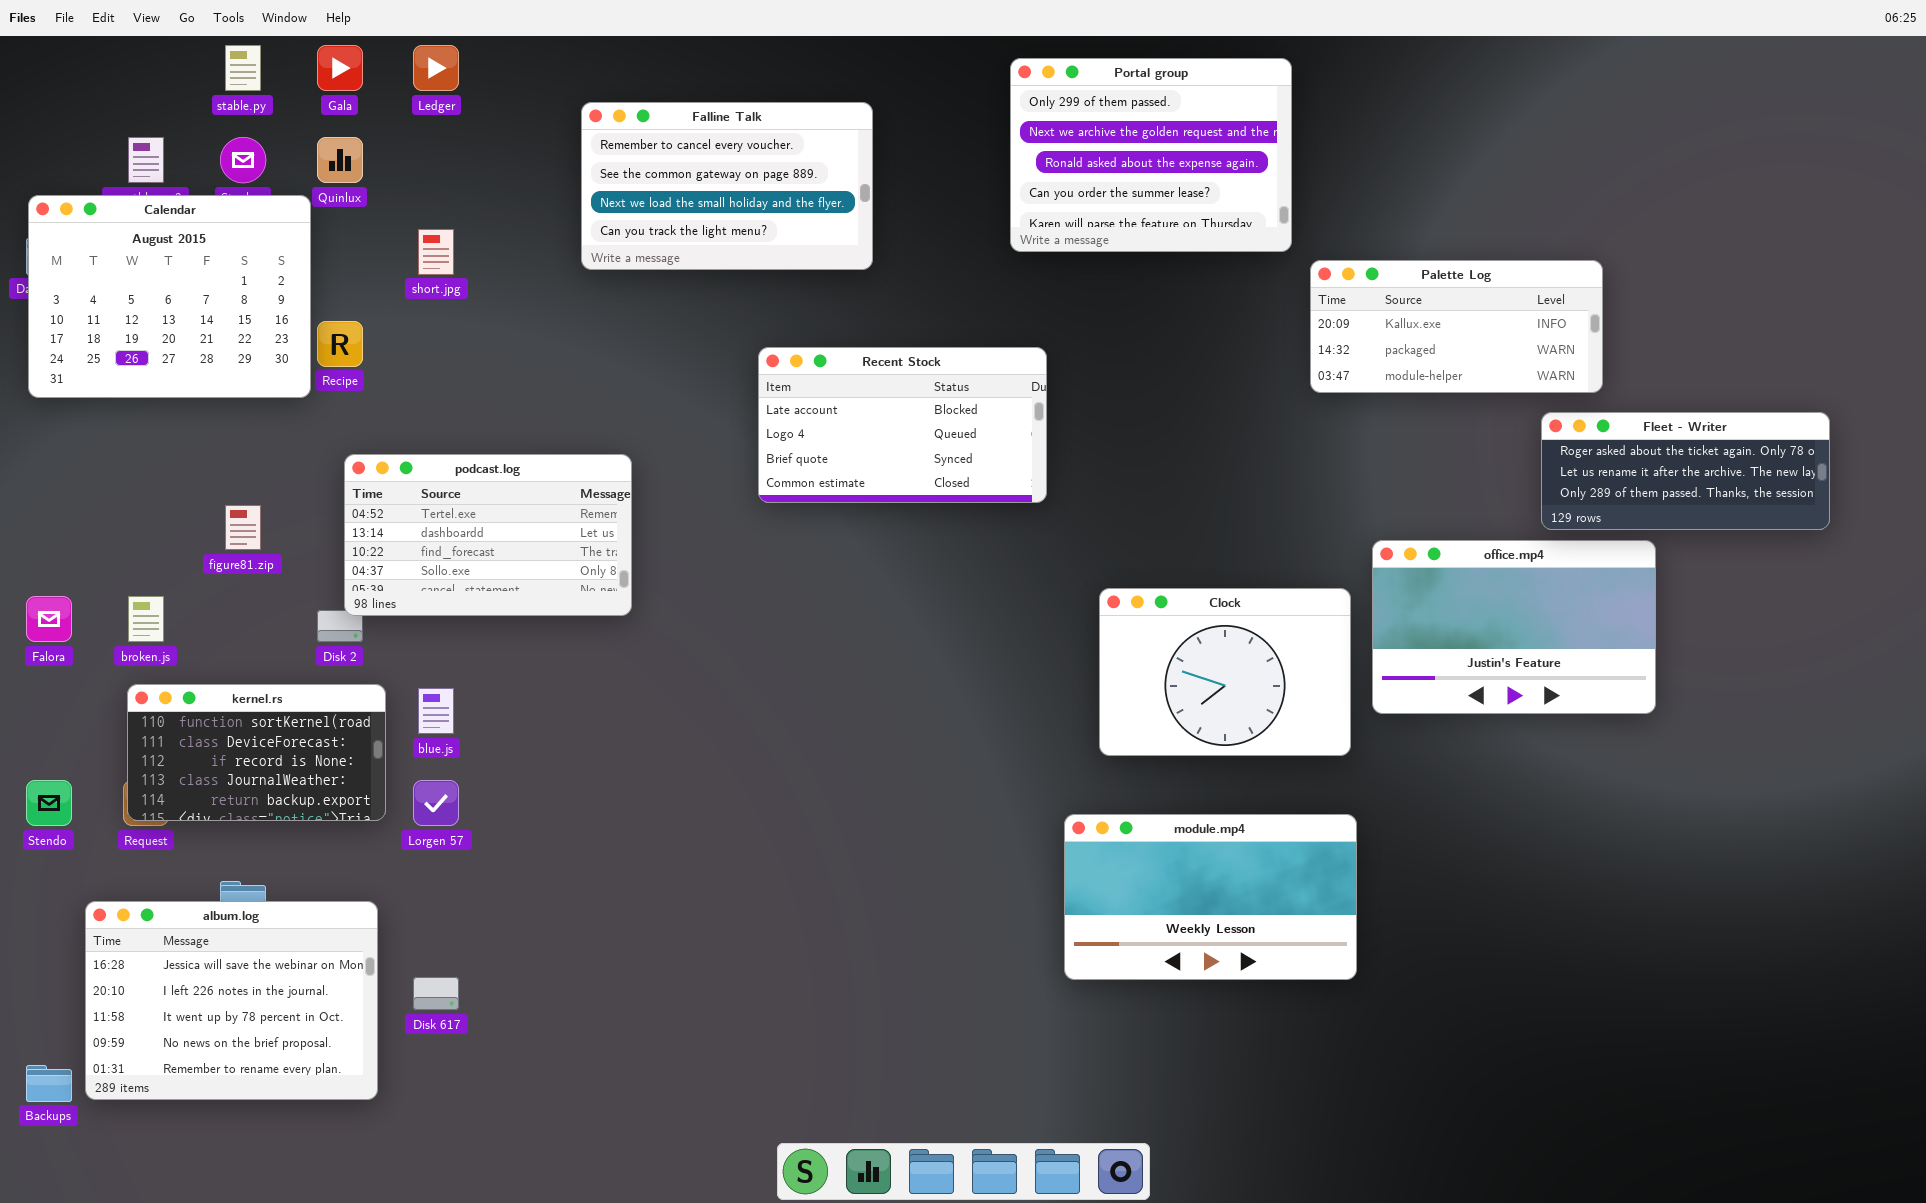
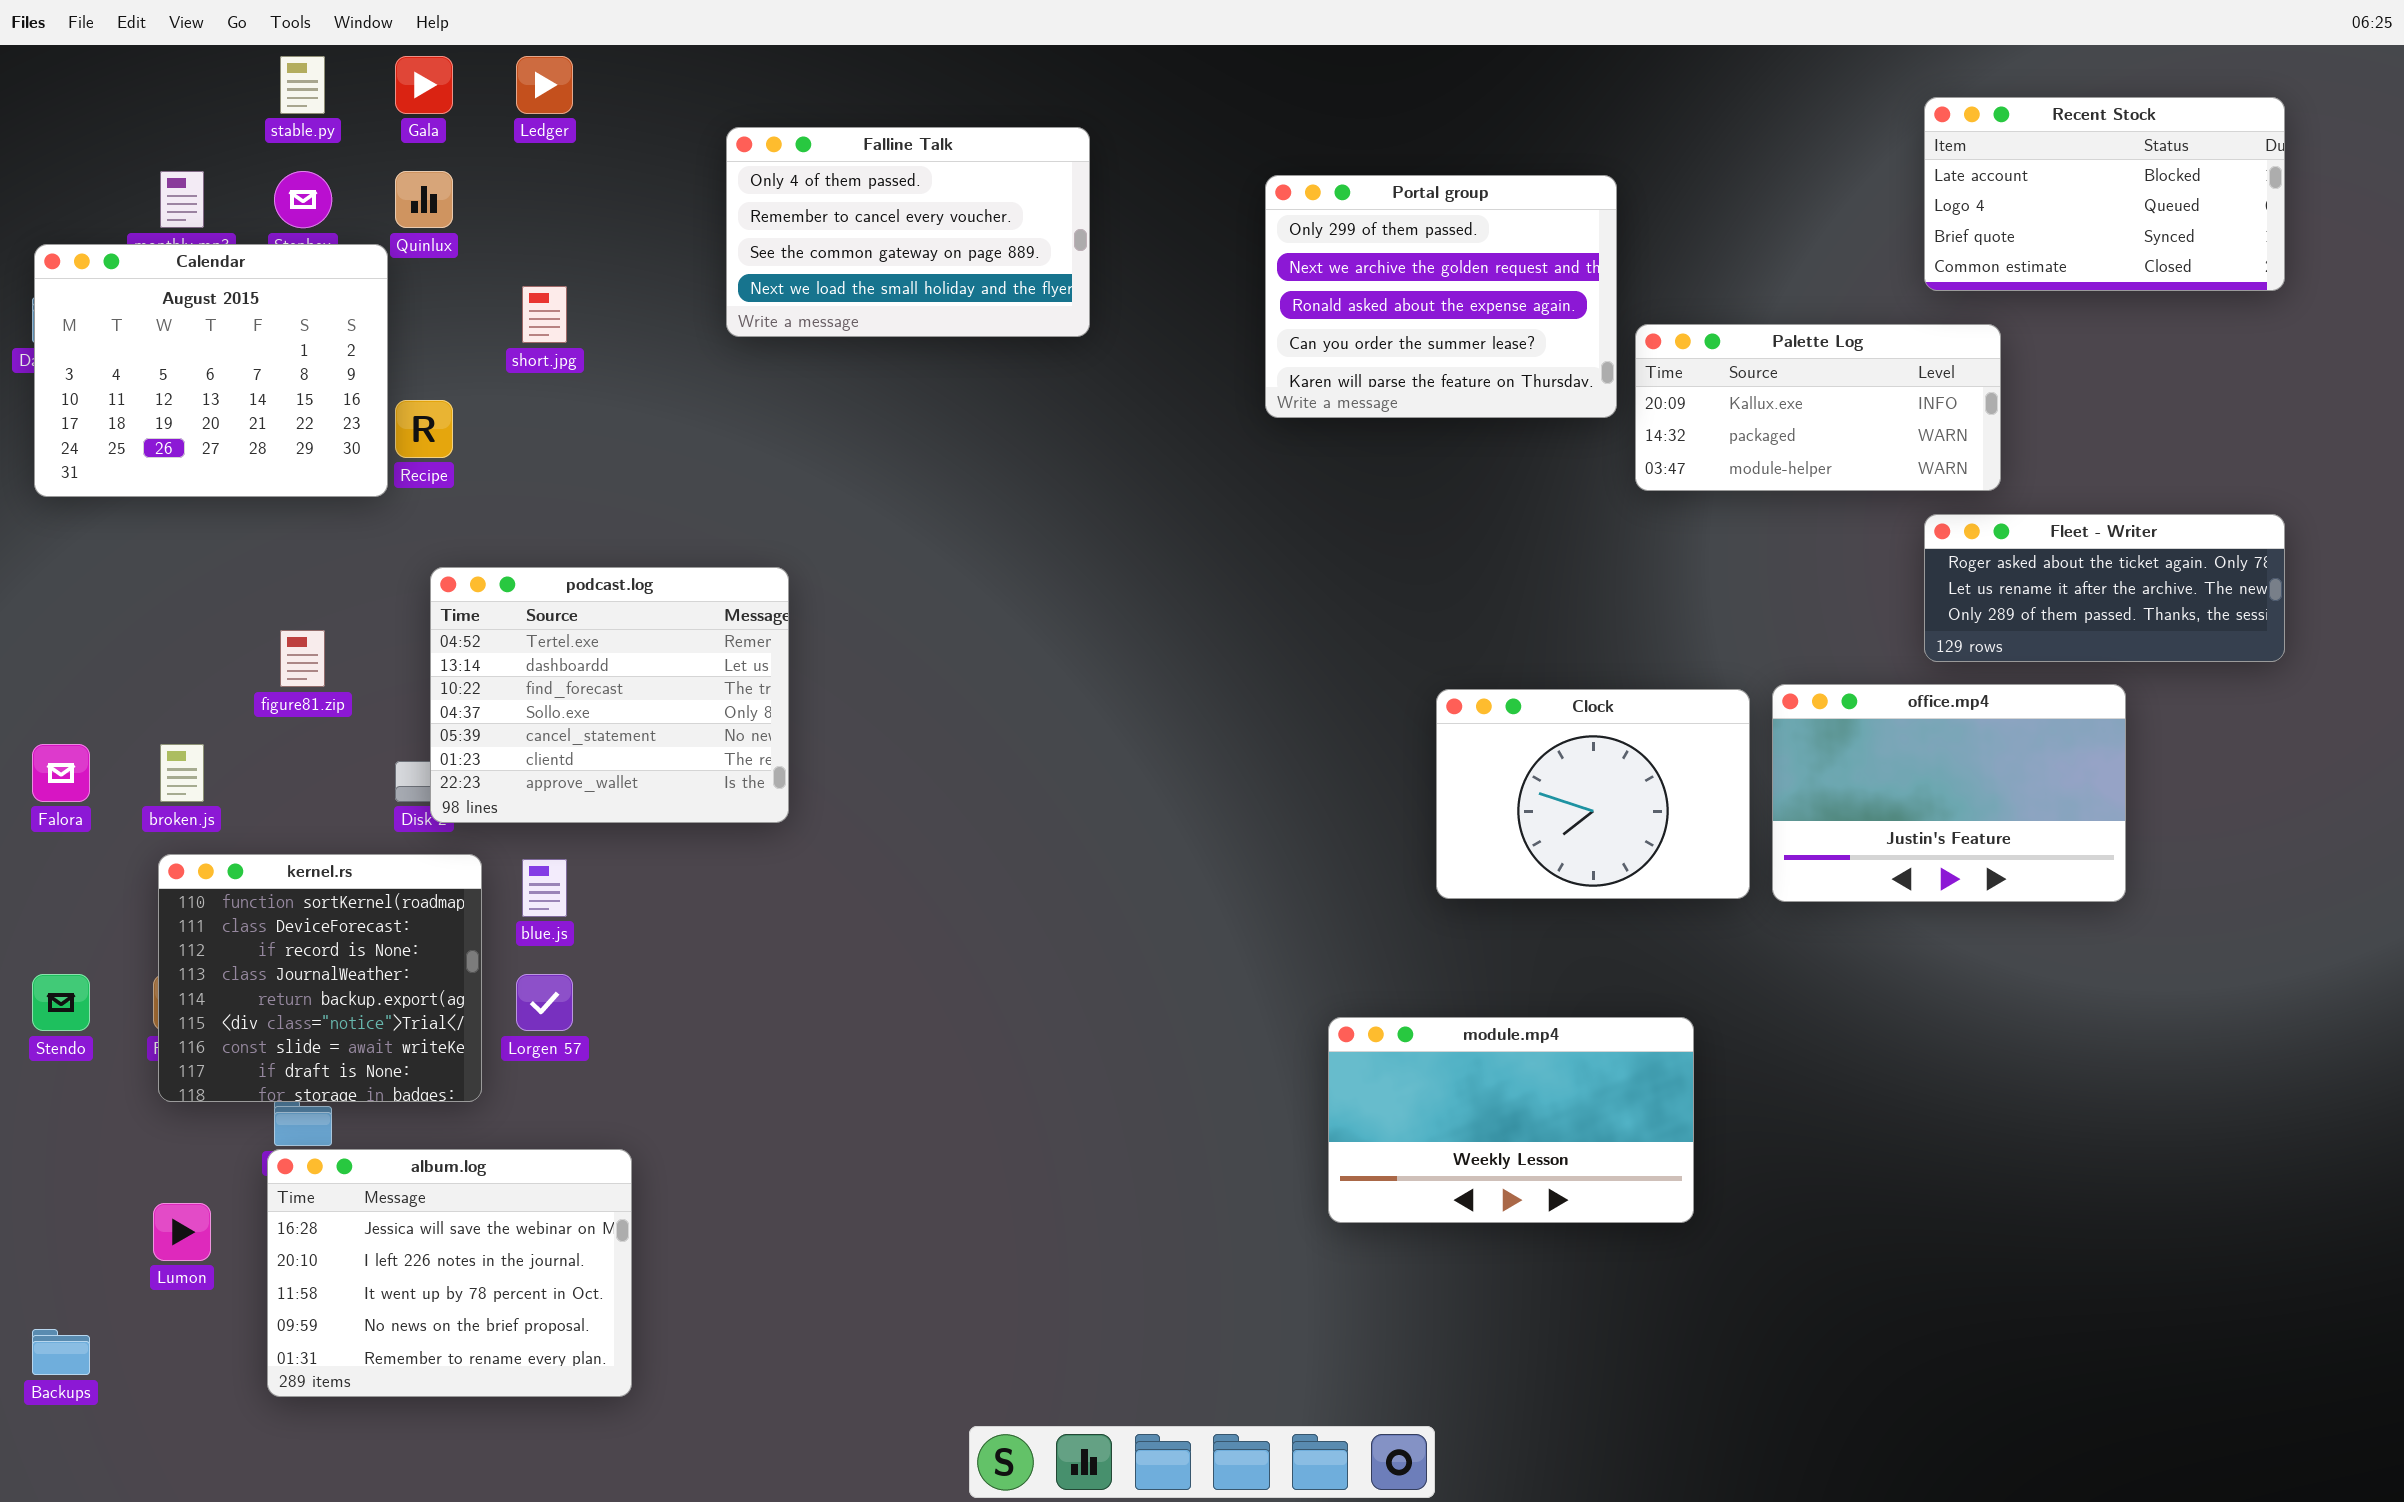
Portal group: [1010,58,1292,252] -> [1265,175,1617,418], moved
Falline Talk: [581,102,873,270] -> [726,127,1090,337], scrolled up 1 row
Recent Stock: [758,347,1047,503] -> [1924,97,2285,291], moved
podcast.log: [344,454,632,616] -> [430,567,789,823], resized
office.mp4: [1372,540,1656,714] -> [1772,684,2126,902], moved
Clock: [1099,588,1351,756] -> [1436,689,1750,899], moved
kernel.rs: [127,684,386,821] -> [158,854,482,1102], resized
album.log: [85,901,378,1100] -> [267,1149,632,1397], moved

